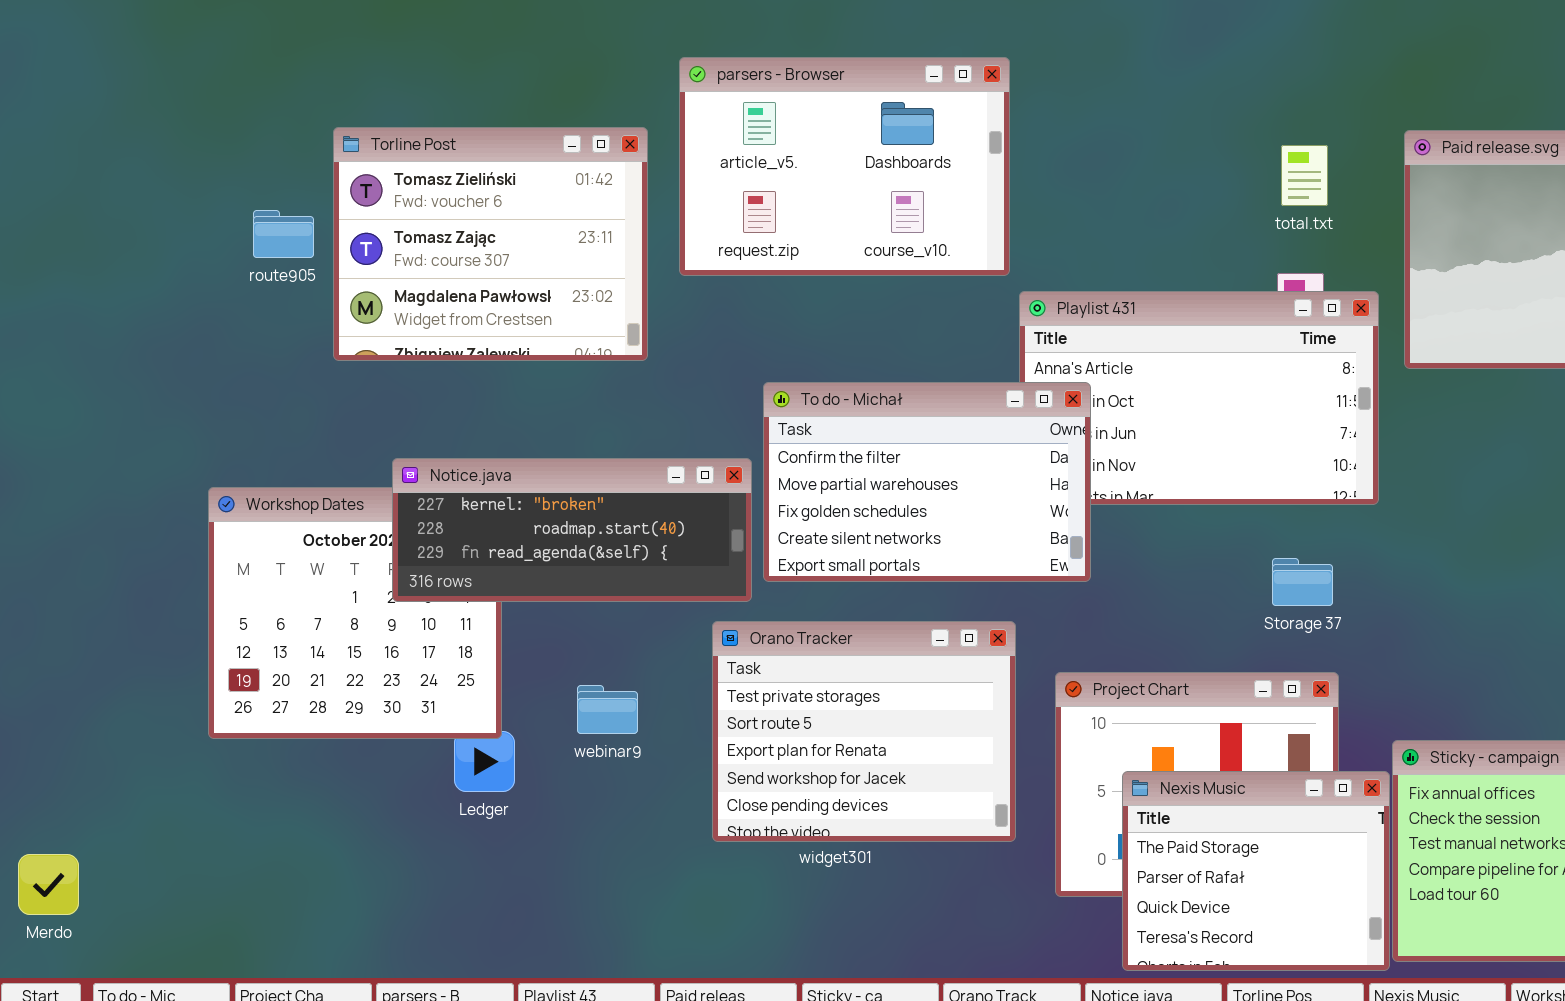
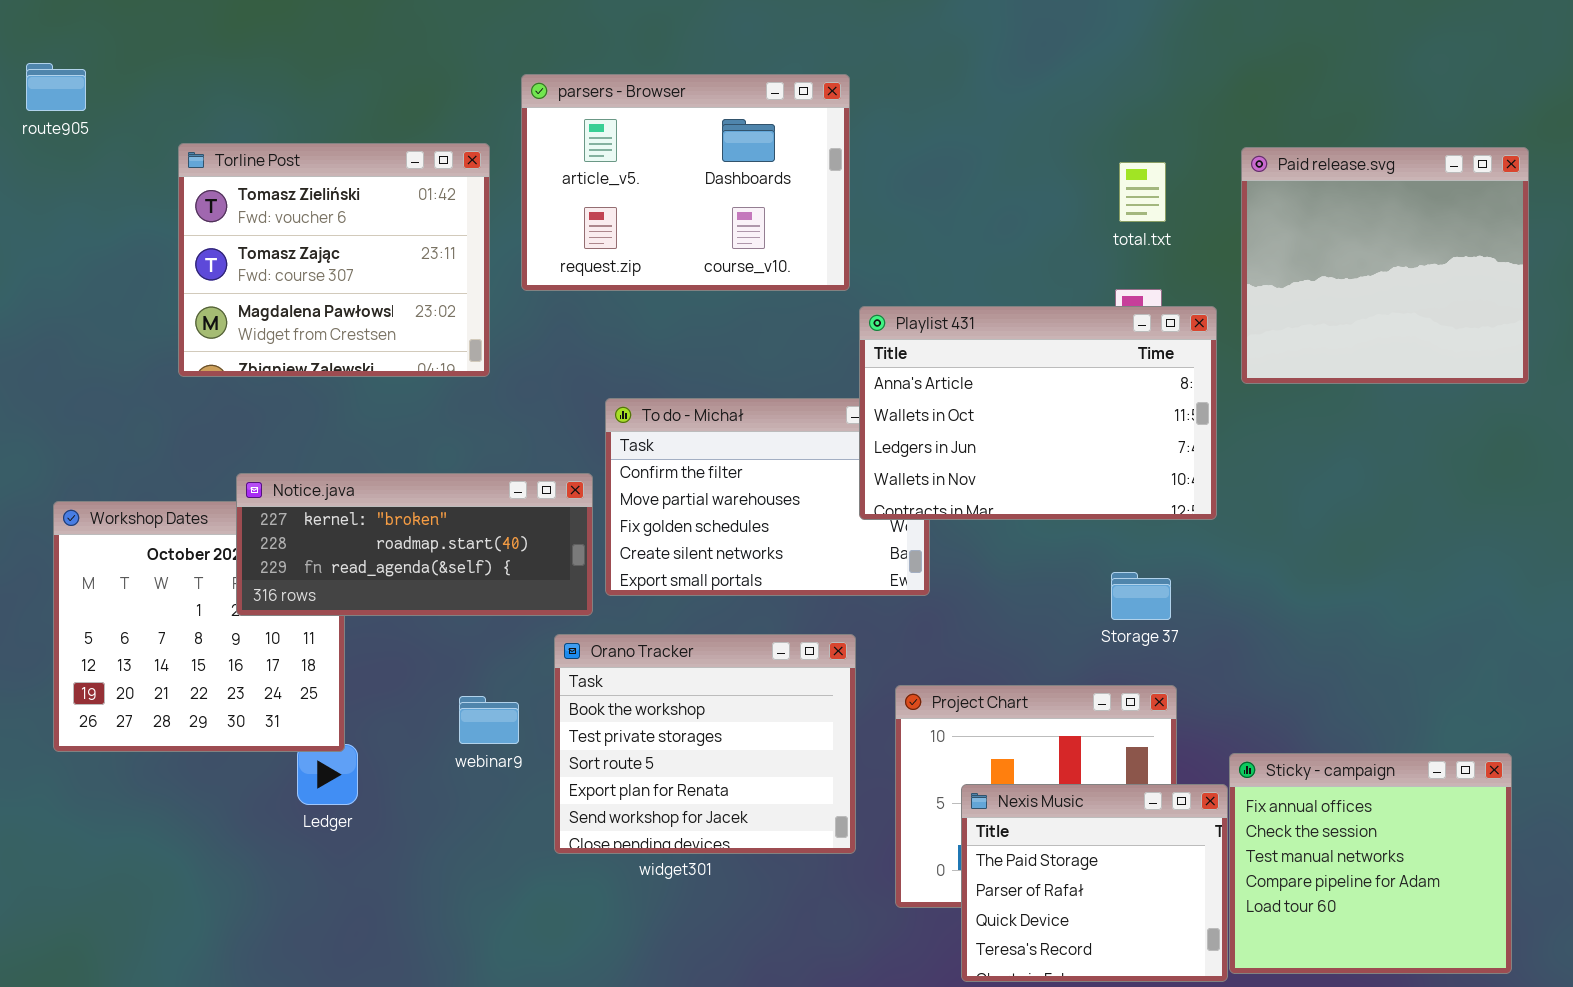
route905: [253,210,314,258] -> [26,63,86,111], moved
Playlist 431: [1019,291,1379,505] -> [859,306,1217,520], raised
Orano Tracker: [712,621,1016,842] -> [554,634,856,854], scrolled up 1 row
webinar9: [577,685,638,734] -> [459,696,519,744], moved

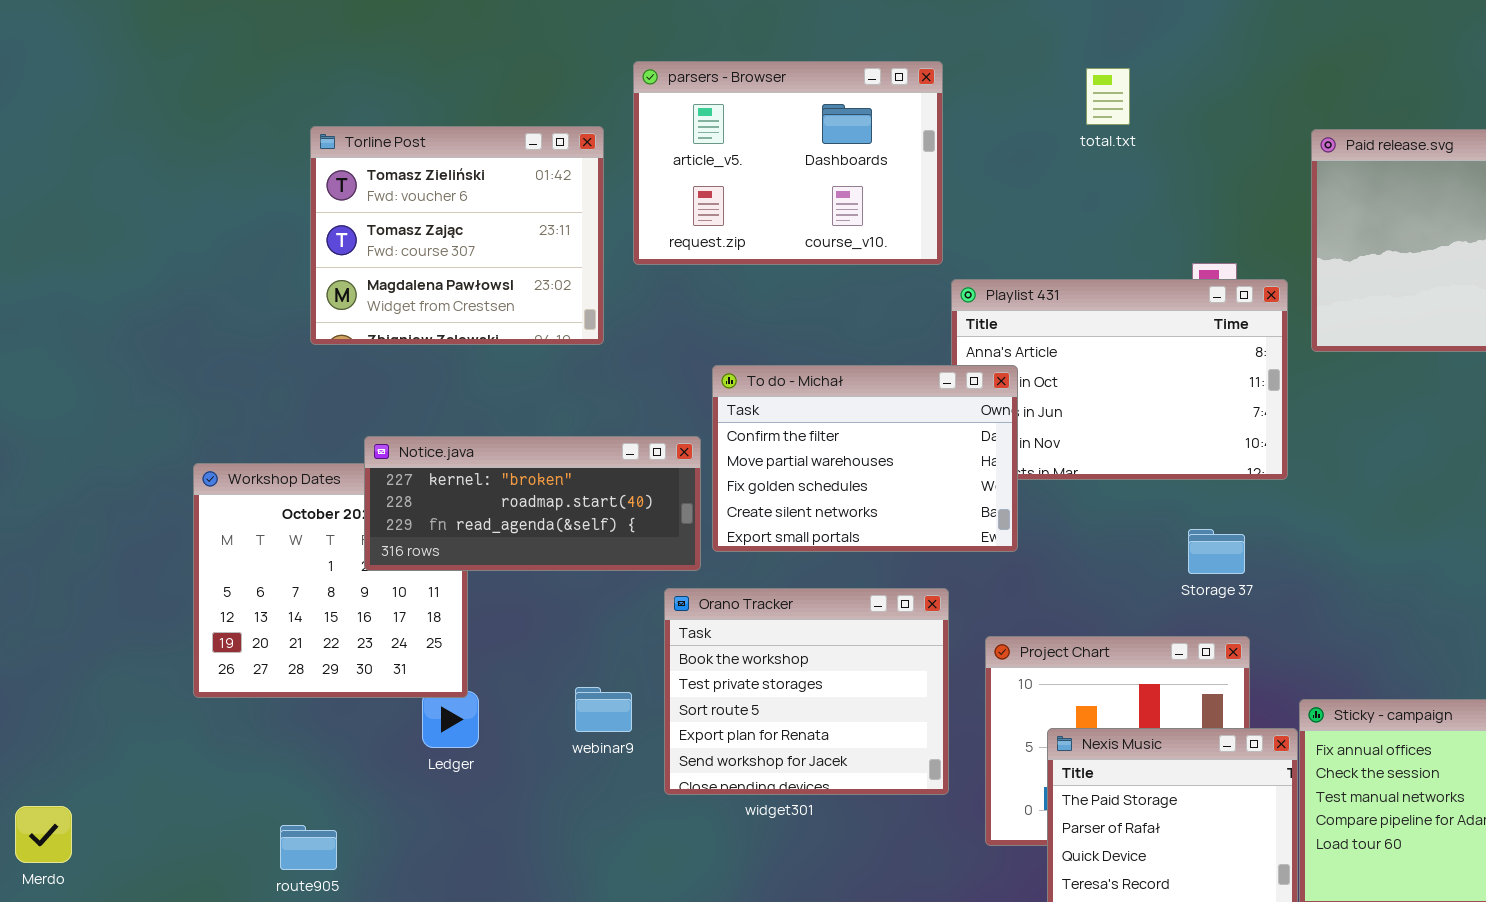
route905: [26,63,86,111] -> [280,825,337,870], moved
total.txt: [1119,162,1166,222] -> [1086,68,1130,125], moved
To do - Michał: [605,398,930,596] -> [712,365,1018,552], raised
webinar9: [459,696,519,744] -> [575,687,632,732], moved

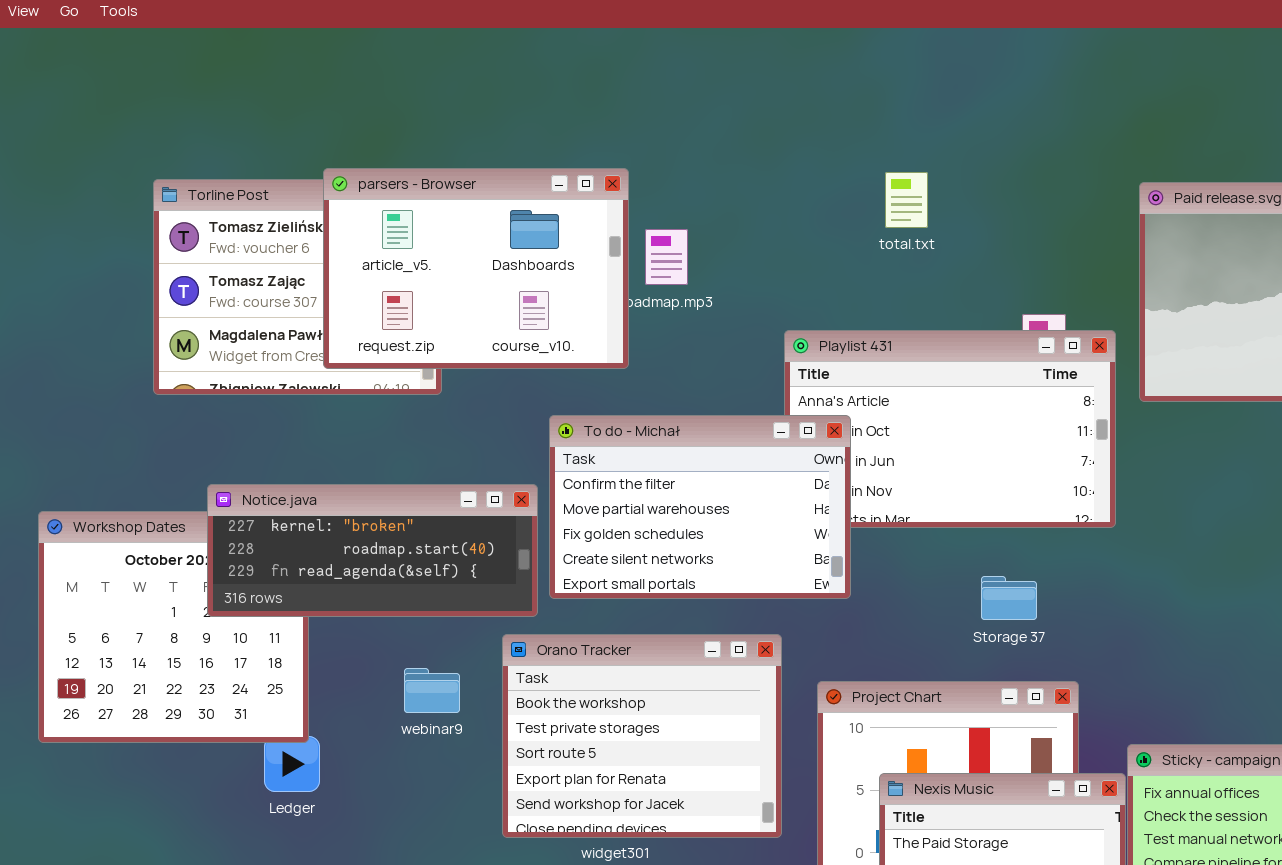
parsers - Browser: [633,61,943,265] -> [323,168,629,369], moved
total.txt: [1086,68,1130,125] -> [885,172,928,228], moved
Storage 37: [1188,529,1245,574] -> [981,576,1037,620], moved
webinar9: [575,687,632,732] -> [404,668,460,713], moved

